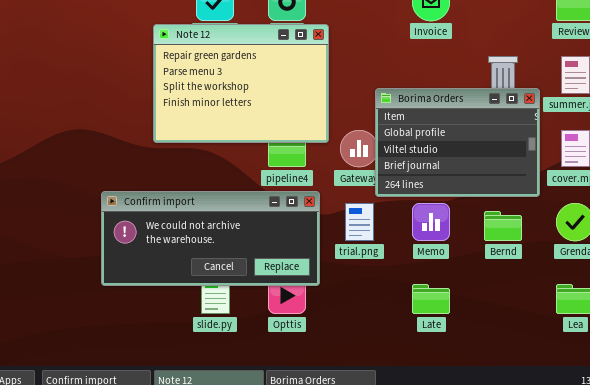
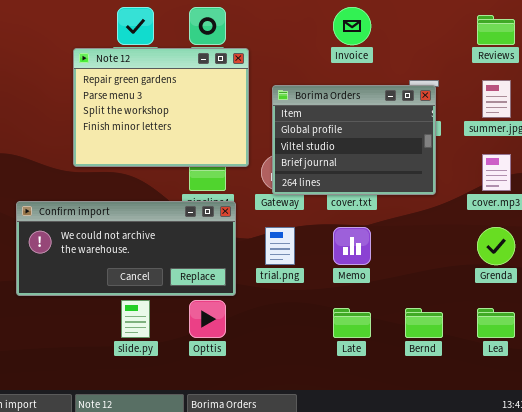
Borima Orders: [375,88,540,197] -> [272,85,436,195], moved
Confirm import: [101,191,320,286] -> [16,201,236,296], moved
Bernd: [484,211,522,241] -> [405,308,443,338], moved

